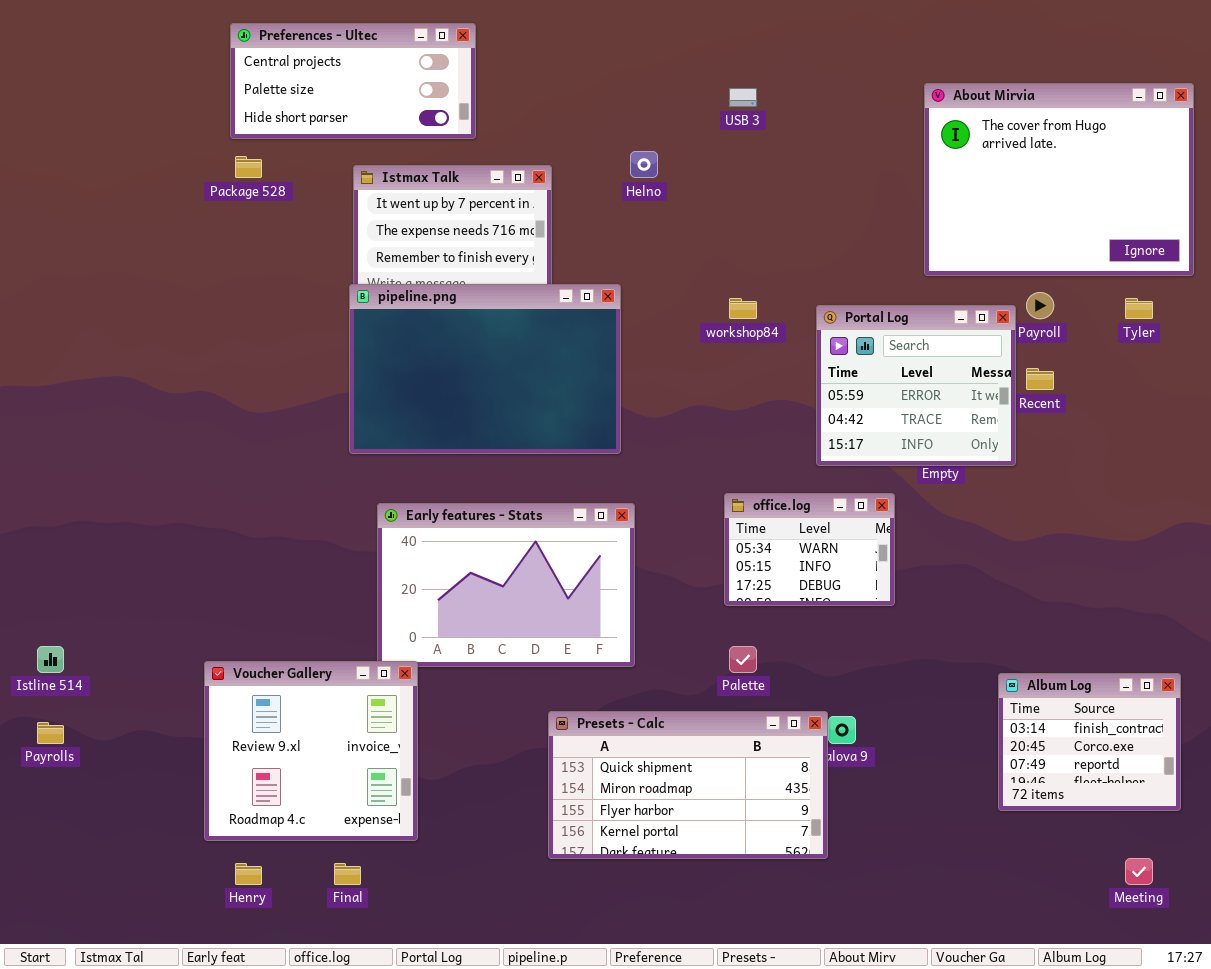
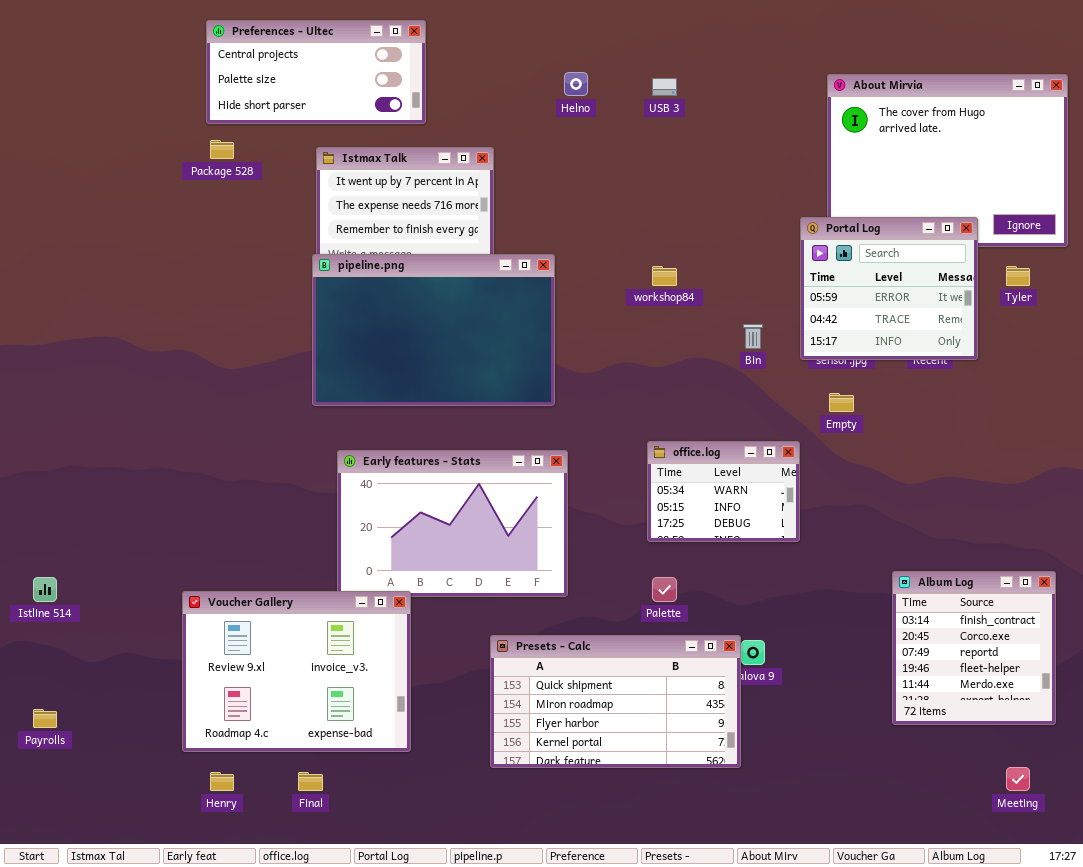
Helno: [630,151,658,178] -> [564,72,588,96], moved
Portal Log: [816,305,1016,466] -> [800,217,978,360], moved
Voucher Gallery: [204,661,418,841] -> [182,591,411,752], resized
Album Log: [998,673,1181,811] -> [892,571,1056,725], resized
Payrolls: [37,722,64,744] -> [33,709,57,728], moved

